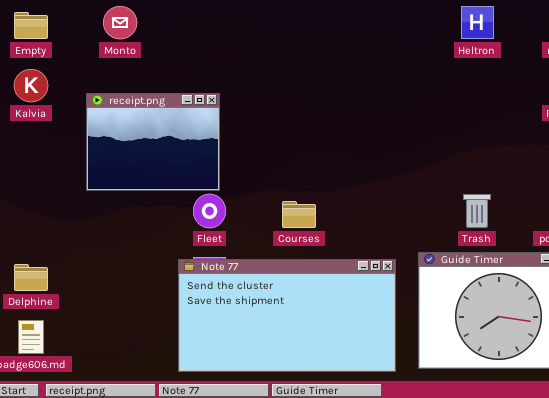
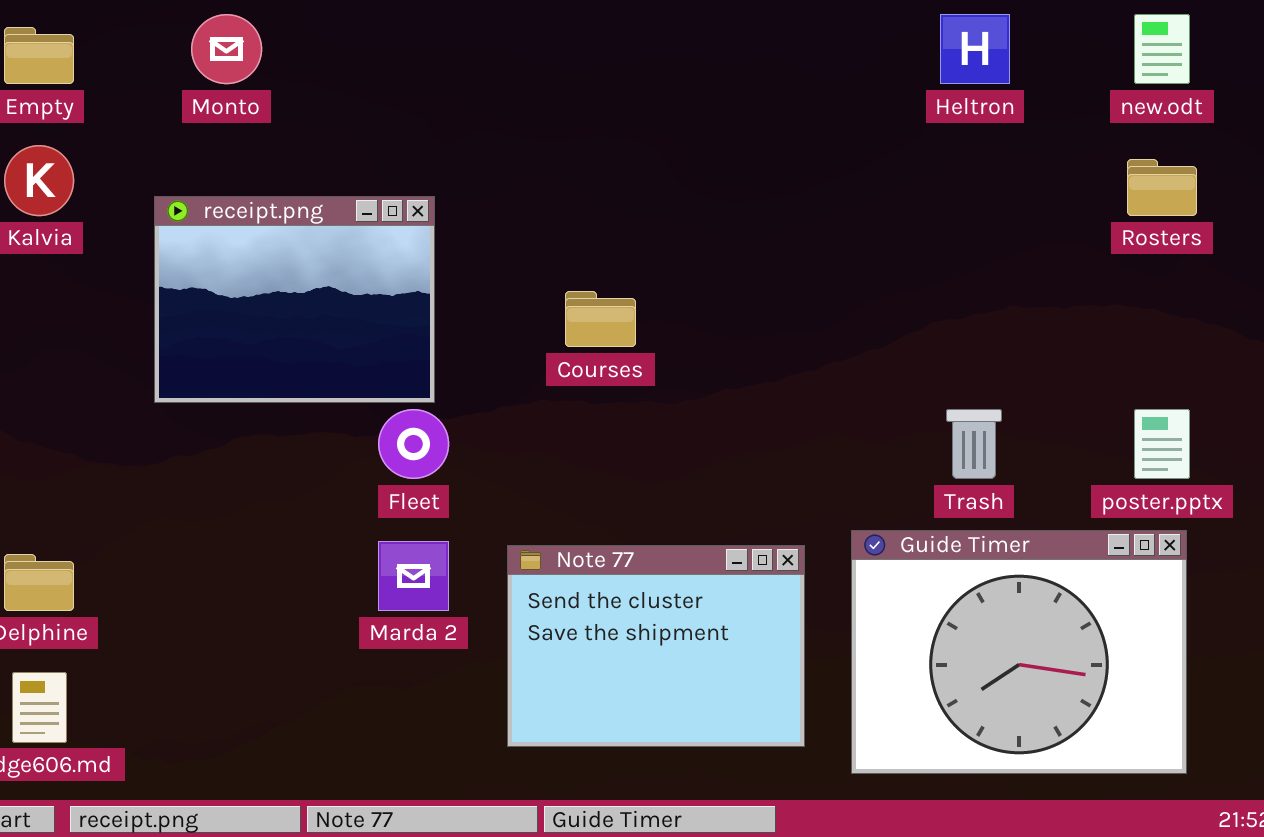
Courses: [282,201,316,228] -> [565,291,636,347], moved
Note 77: [178,259,396,372] -> [507,545,805,747], resized

